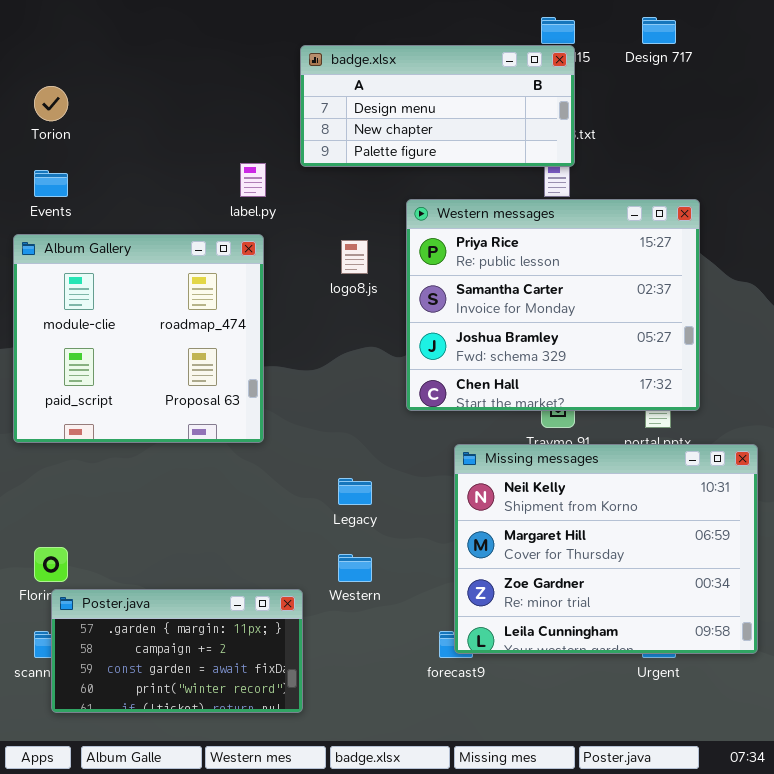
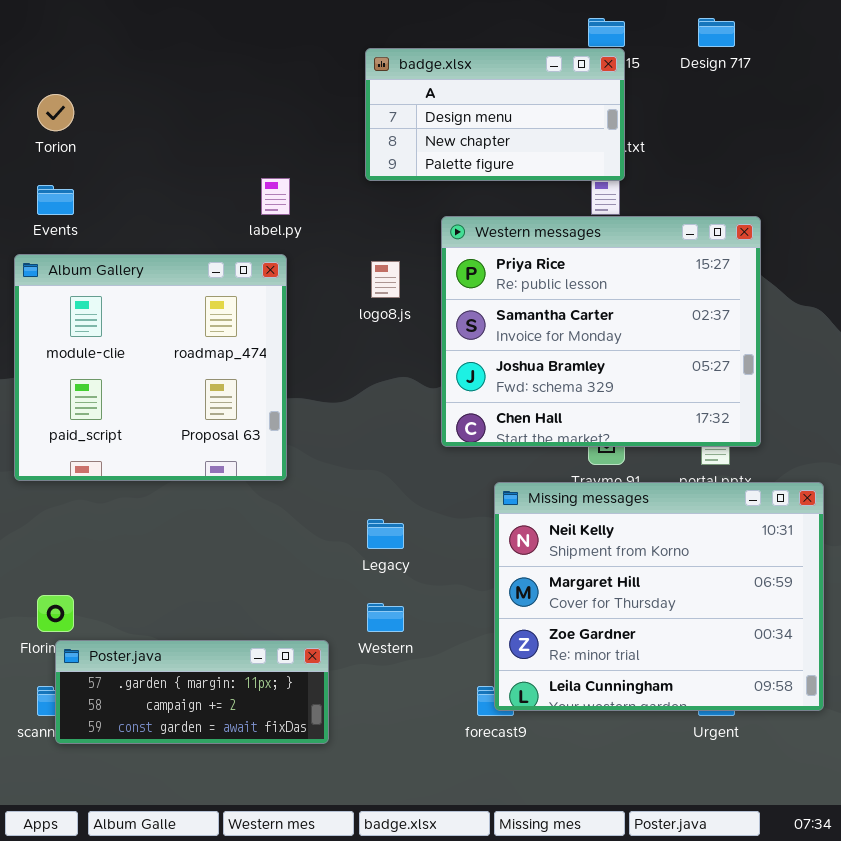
badge.xlsx: [300,45,575,167] -> [365,48,625,181], resized
Poster.java: [51,589,303,713] -> [55,640,329,744], resized

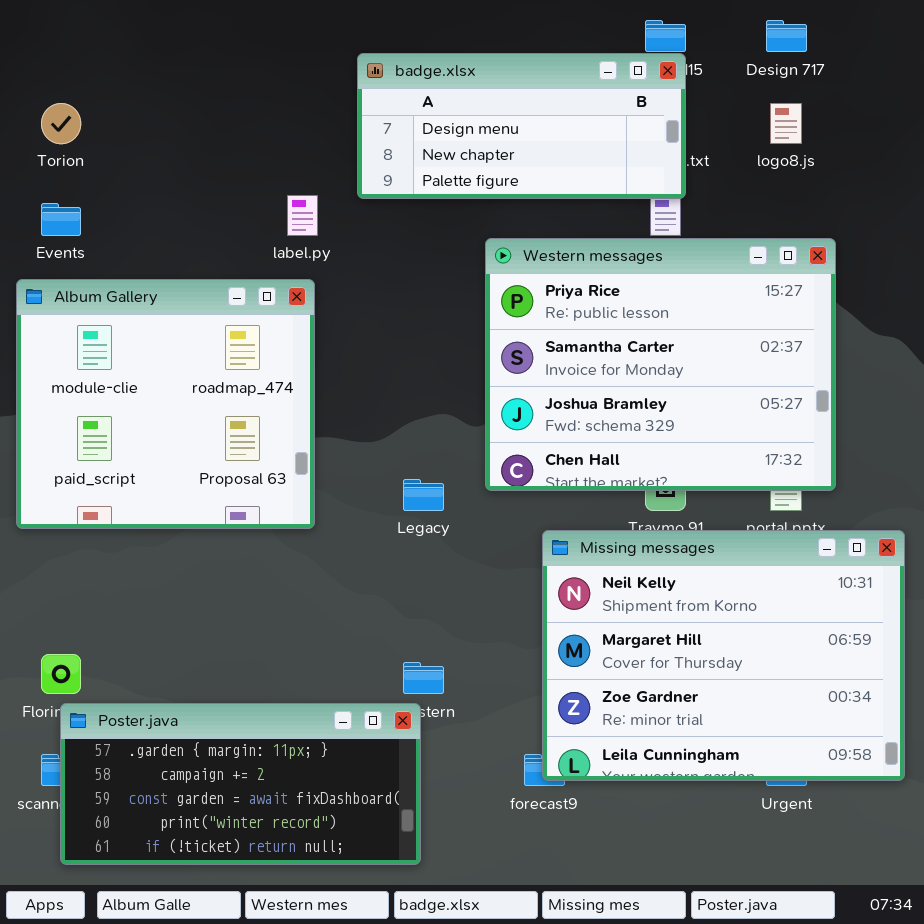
badge.xlsx: [365,48,625,181] -> [357,53,686,199], resized
logo8.js: [371,261,400,298] -> [770,103,802,144], moved
Legacy: [367,519,404,549] -> [403,479,444,511], moved
Poster.java: [55,640,329,744] -> [60,703,421,865], resized

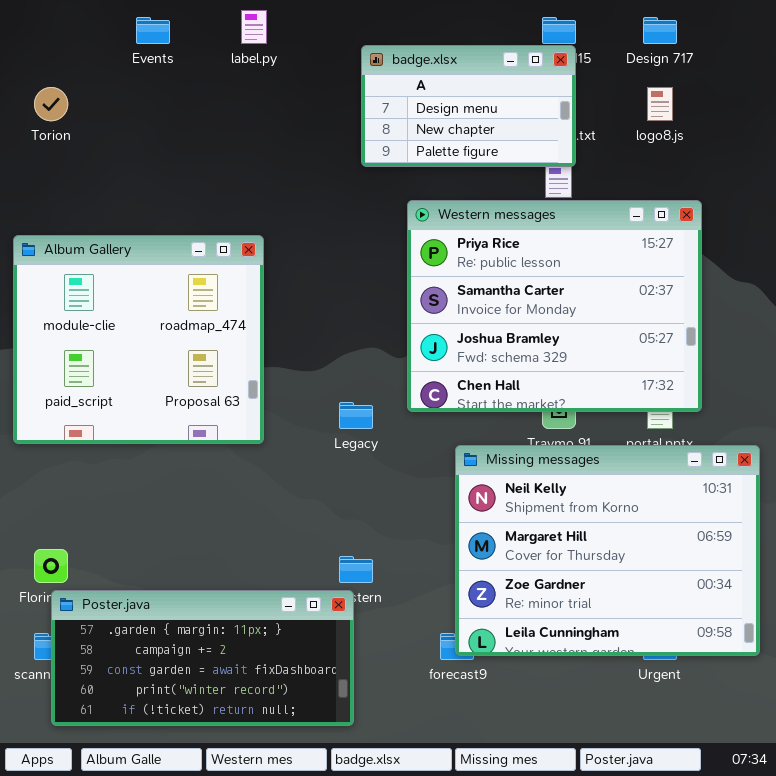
badge.xlsx: [357,53,686,199] -> [361,45,576,167], resized
label.py: [287,195,318,236] -> [241,10,267,44], moved
Events: [41,203,81,236] -> [136,17,170,44], moved

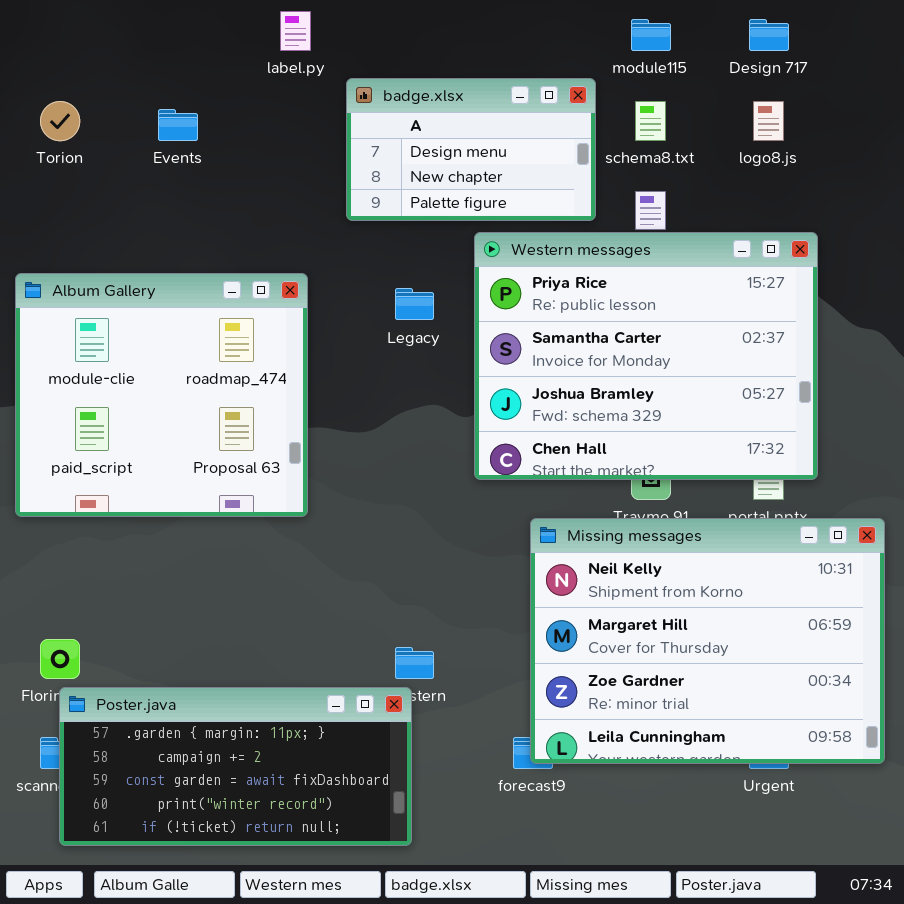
Events: [136,17,170,44] -> [158,109,198,141], moved
badge.xlsx: [361,45,576,167] -> [346,78,596,221], moved
Legacy: [339,402,373,429] -> [395,288,434,320], moved

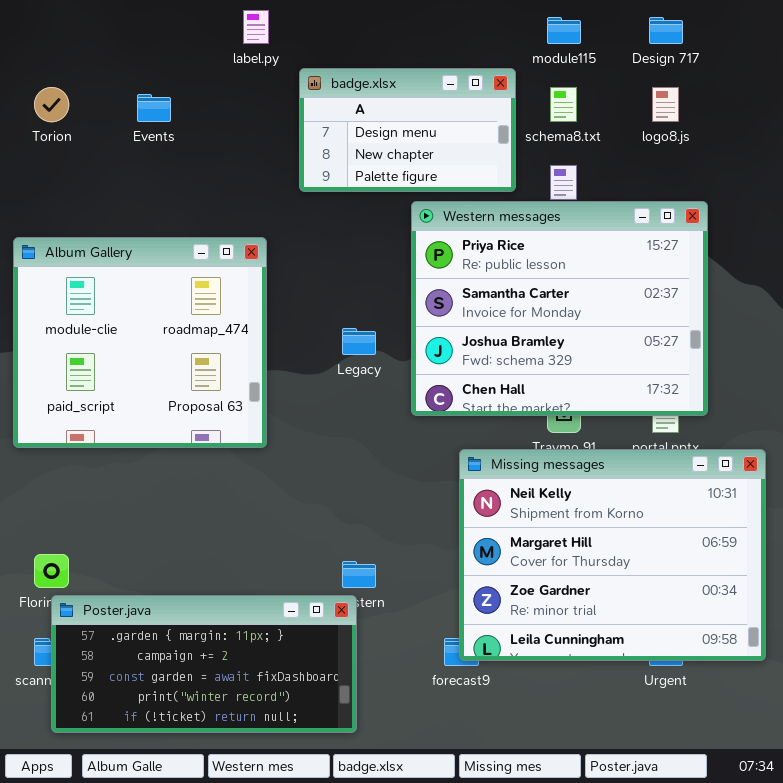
Legacy: [395,288,434,320] -> [342,328,376,355], moved

